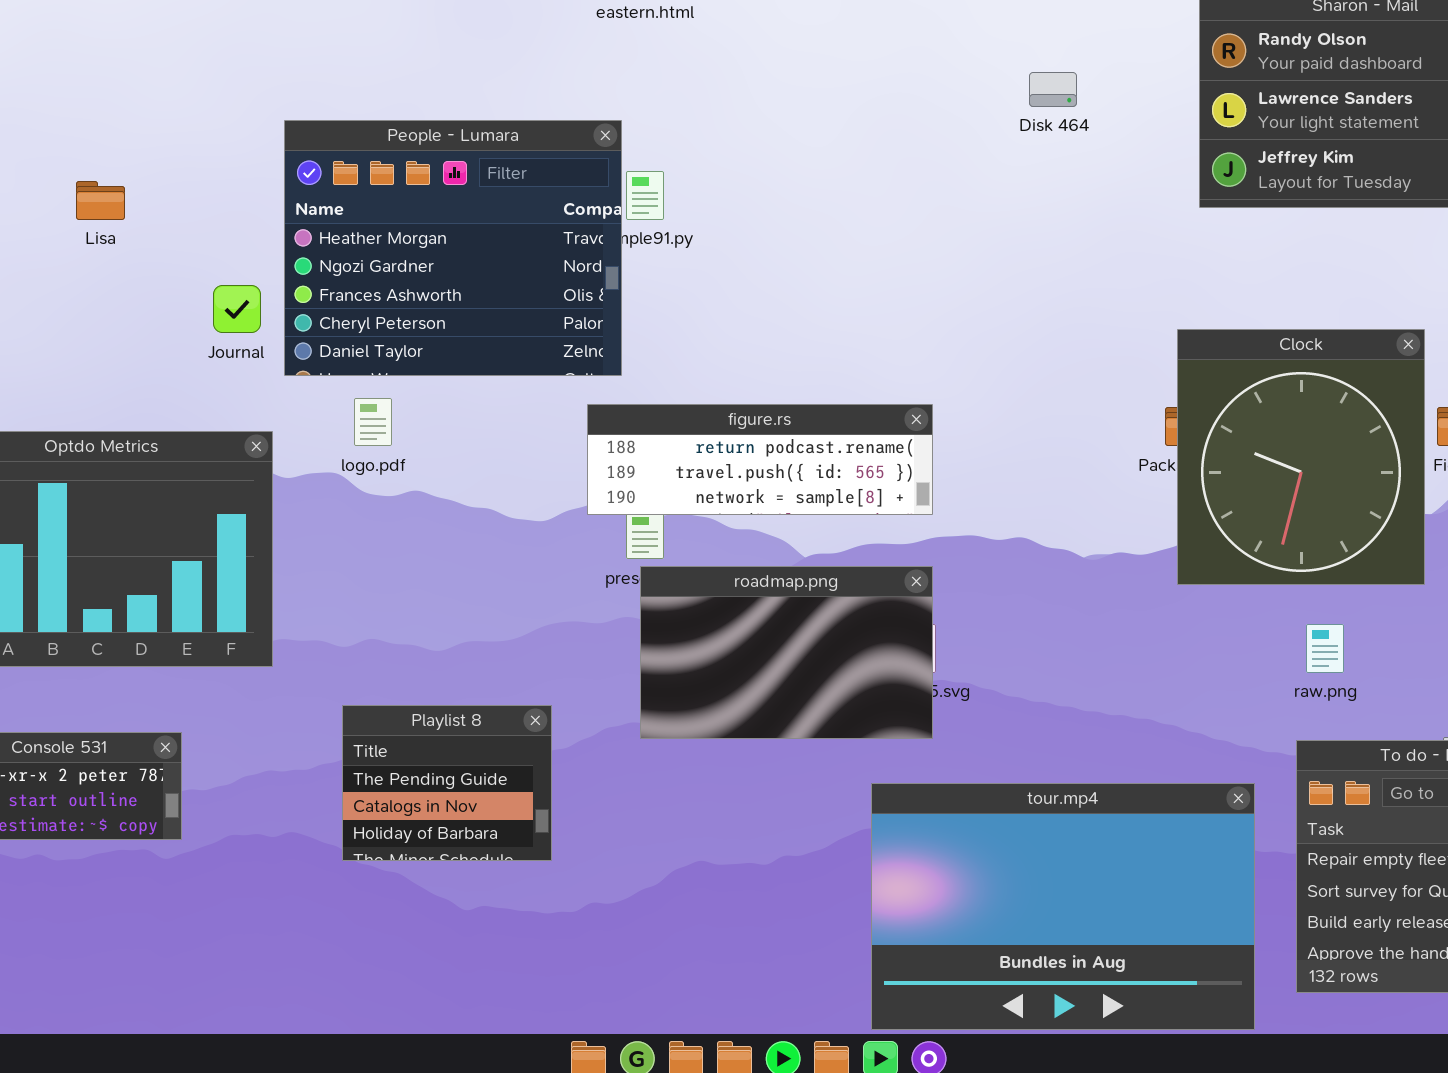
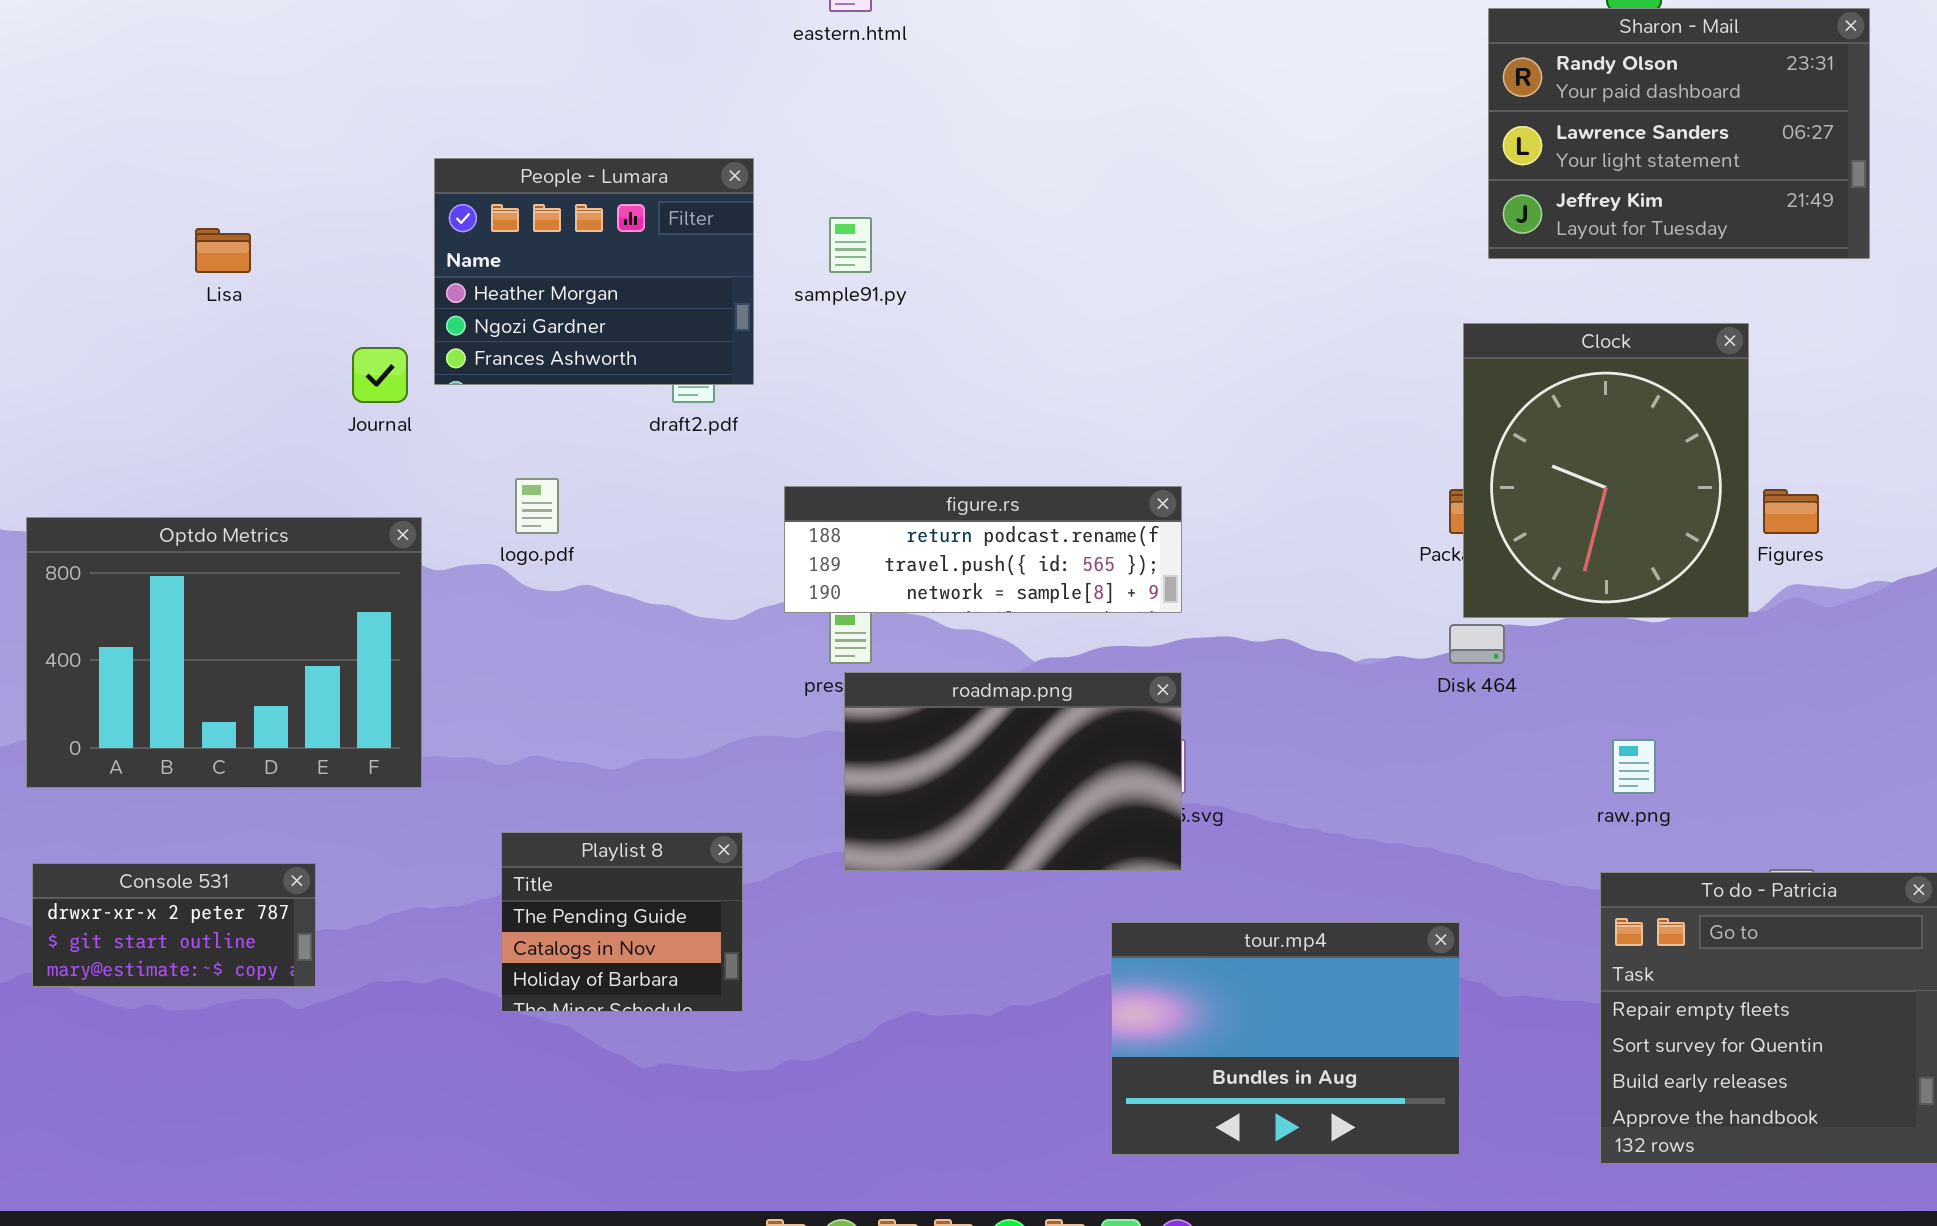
Disk 464: [1029,72,1077,107] -> [1449,624,1505,664], moved
People - Lumara: [284,120,622,376] -> [434,158,754,385], resized
Clock: [1177,329,1425,585] -> [1463,323,1749,618], moved
tour.mp4: [871,783,1255,1030] -> [1111,922,1460,1155], resized

